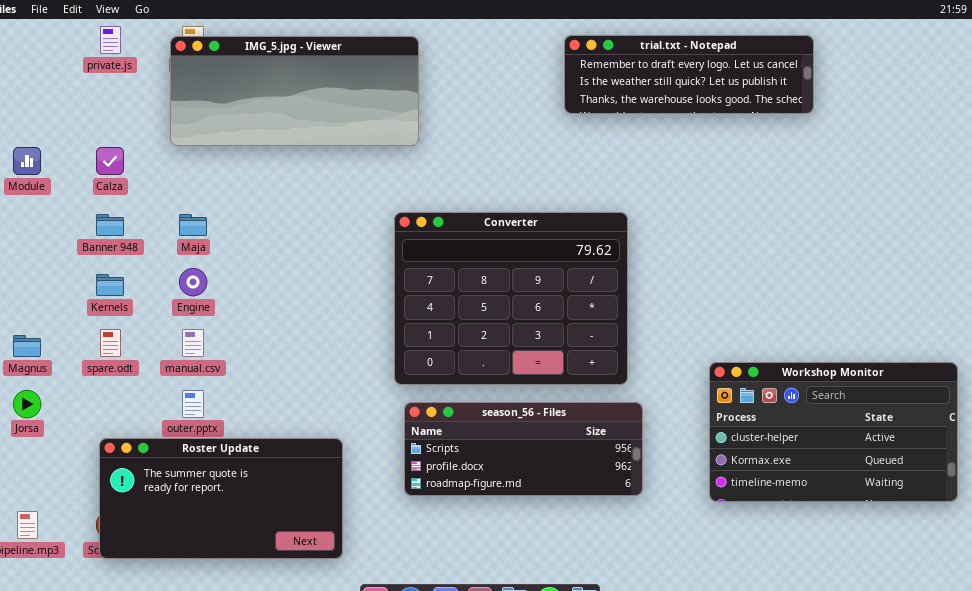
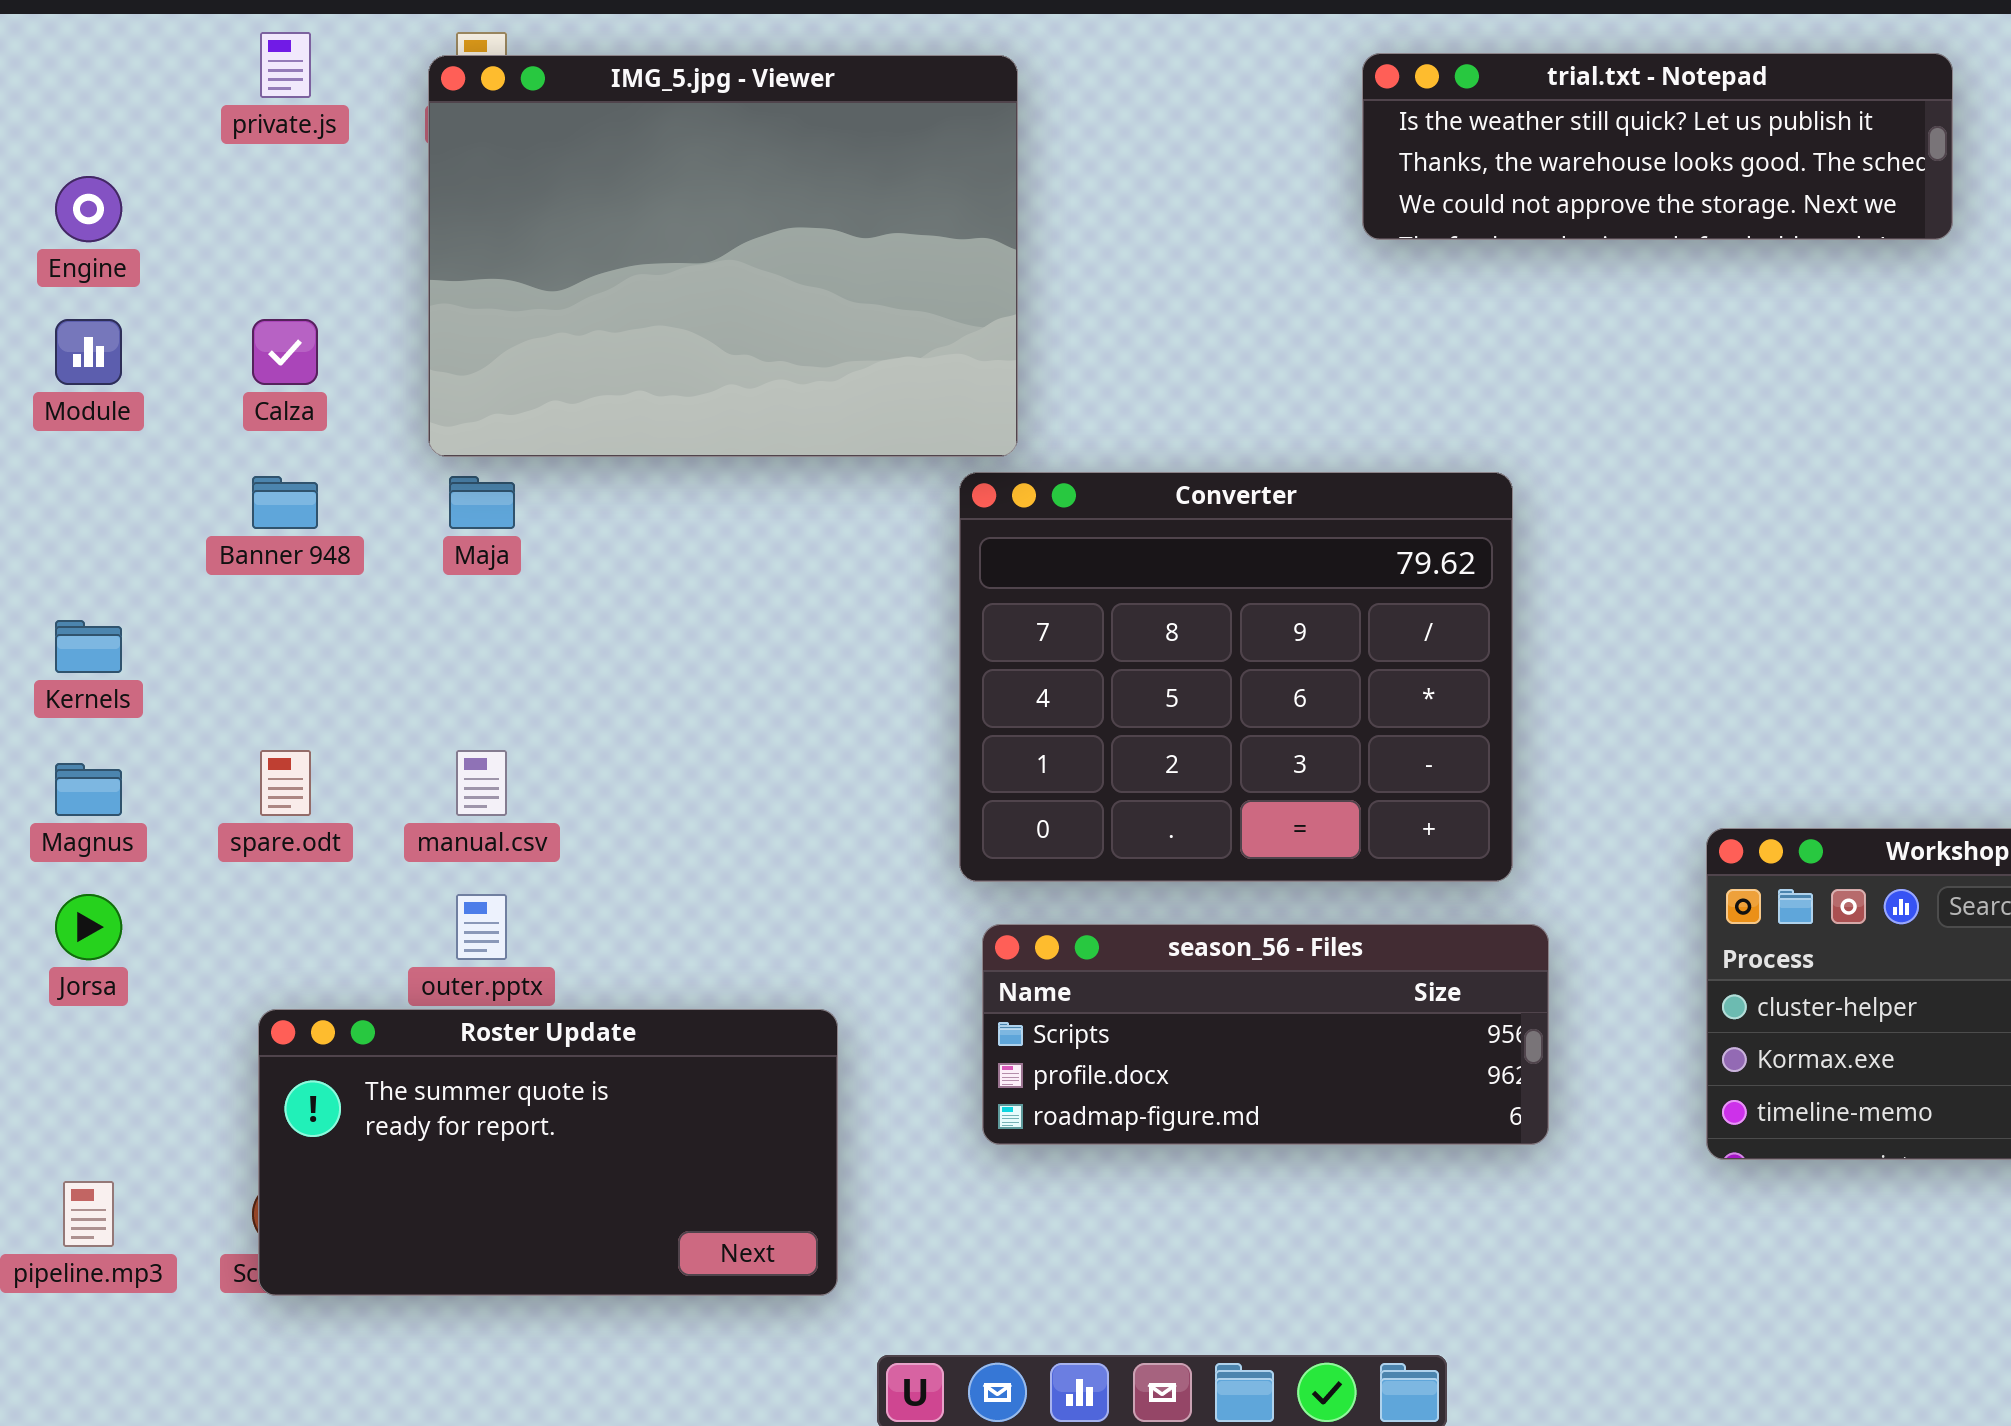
trial.txt - Notepad: [564,35,814,114] -> [1362,53,1953,240], scrolled down 1 row
IMG_5.jpg - Viewer: [170,36,419,146] -> [428,55,1018,457], resized
Engine: [179,268,207,296] -> [55,176,122,242], moved
Kernels: [96,274,124,296] -> [55,620,122,673], moved

